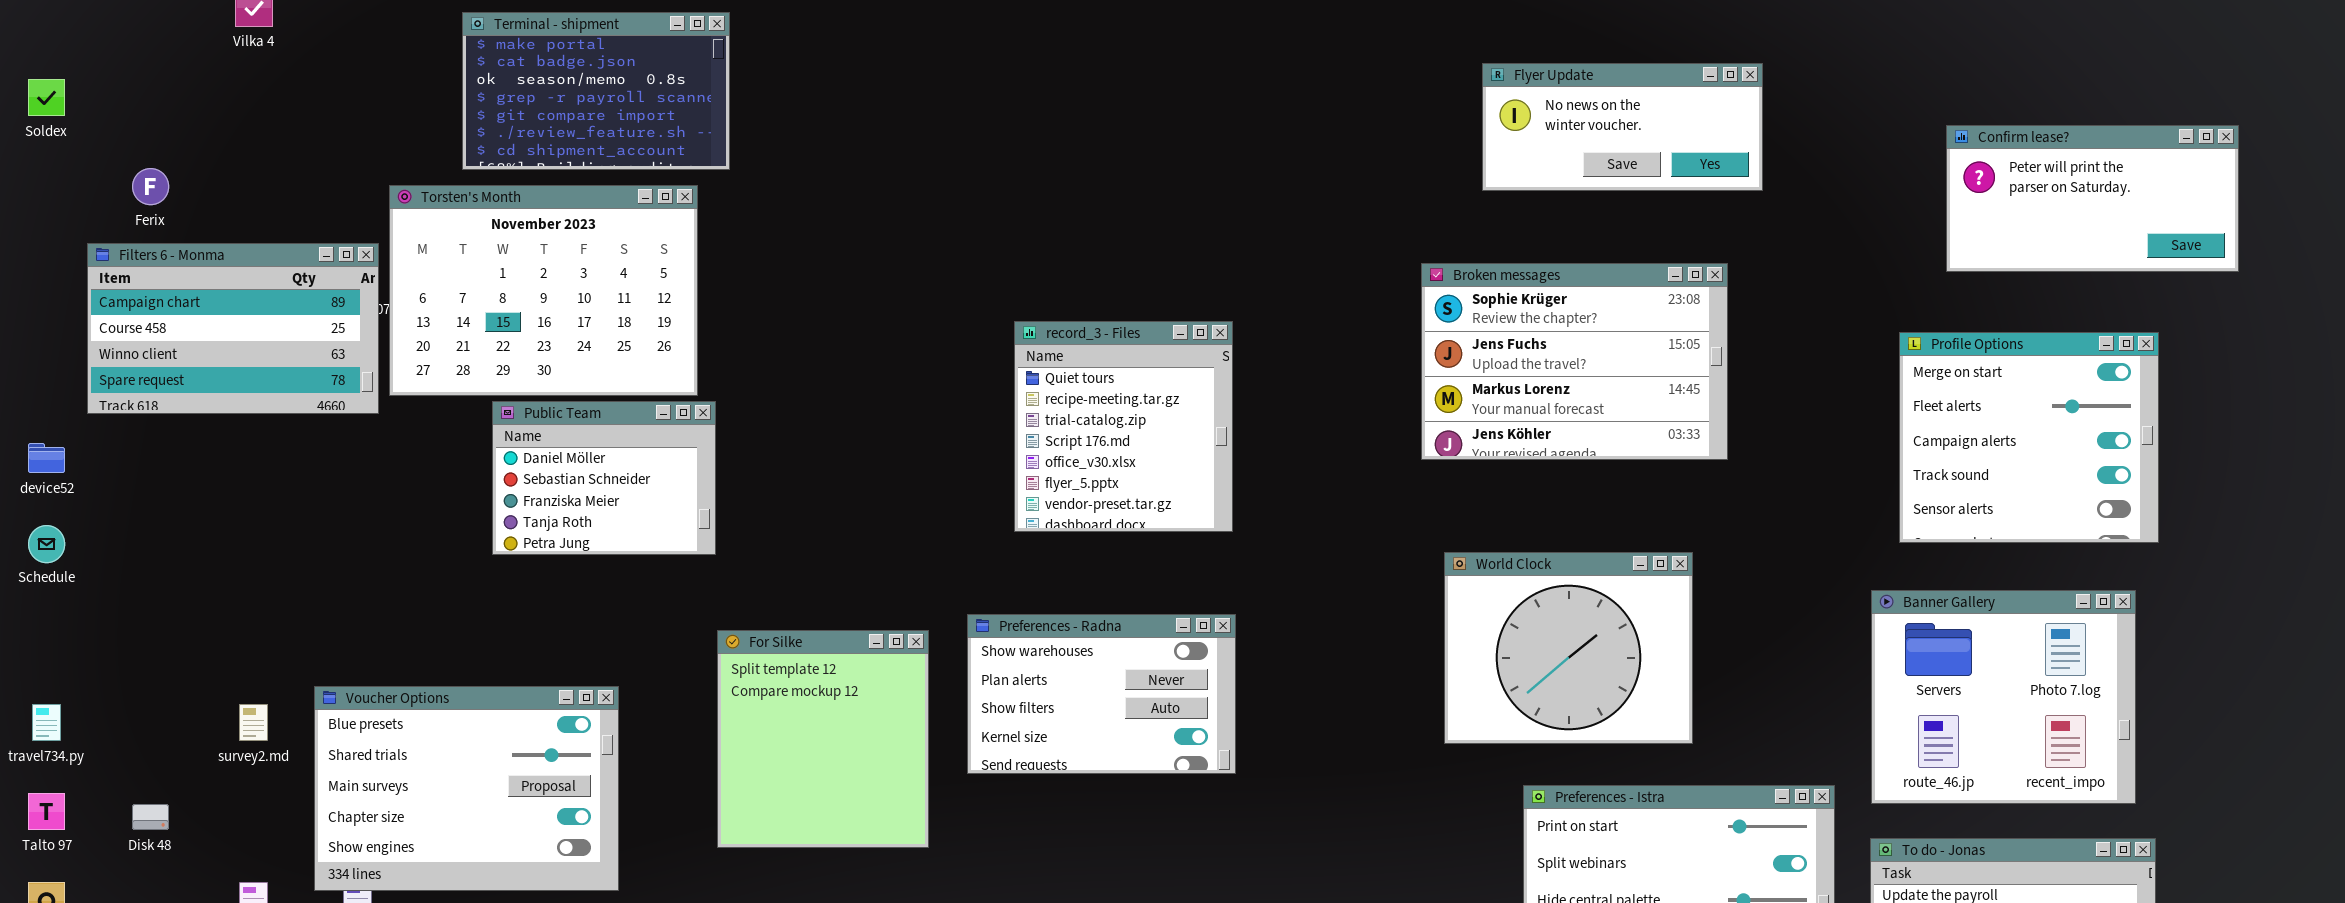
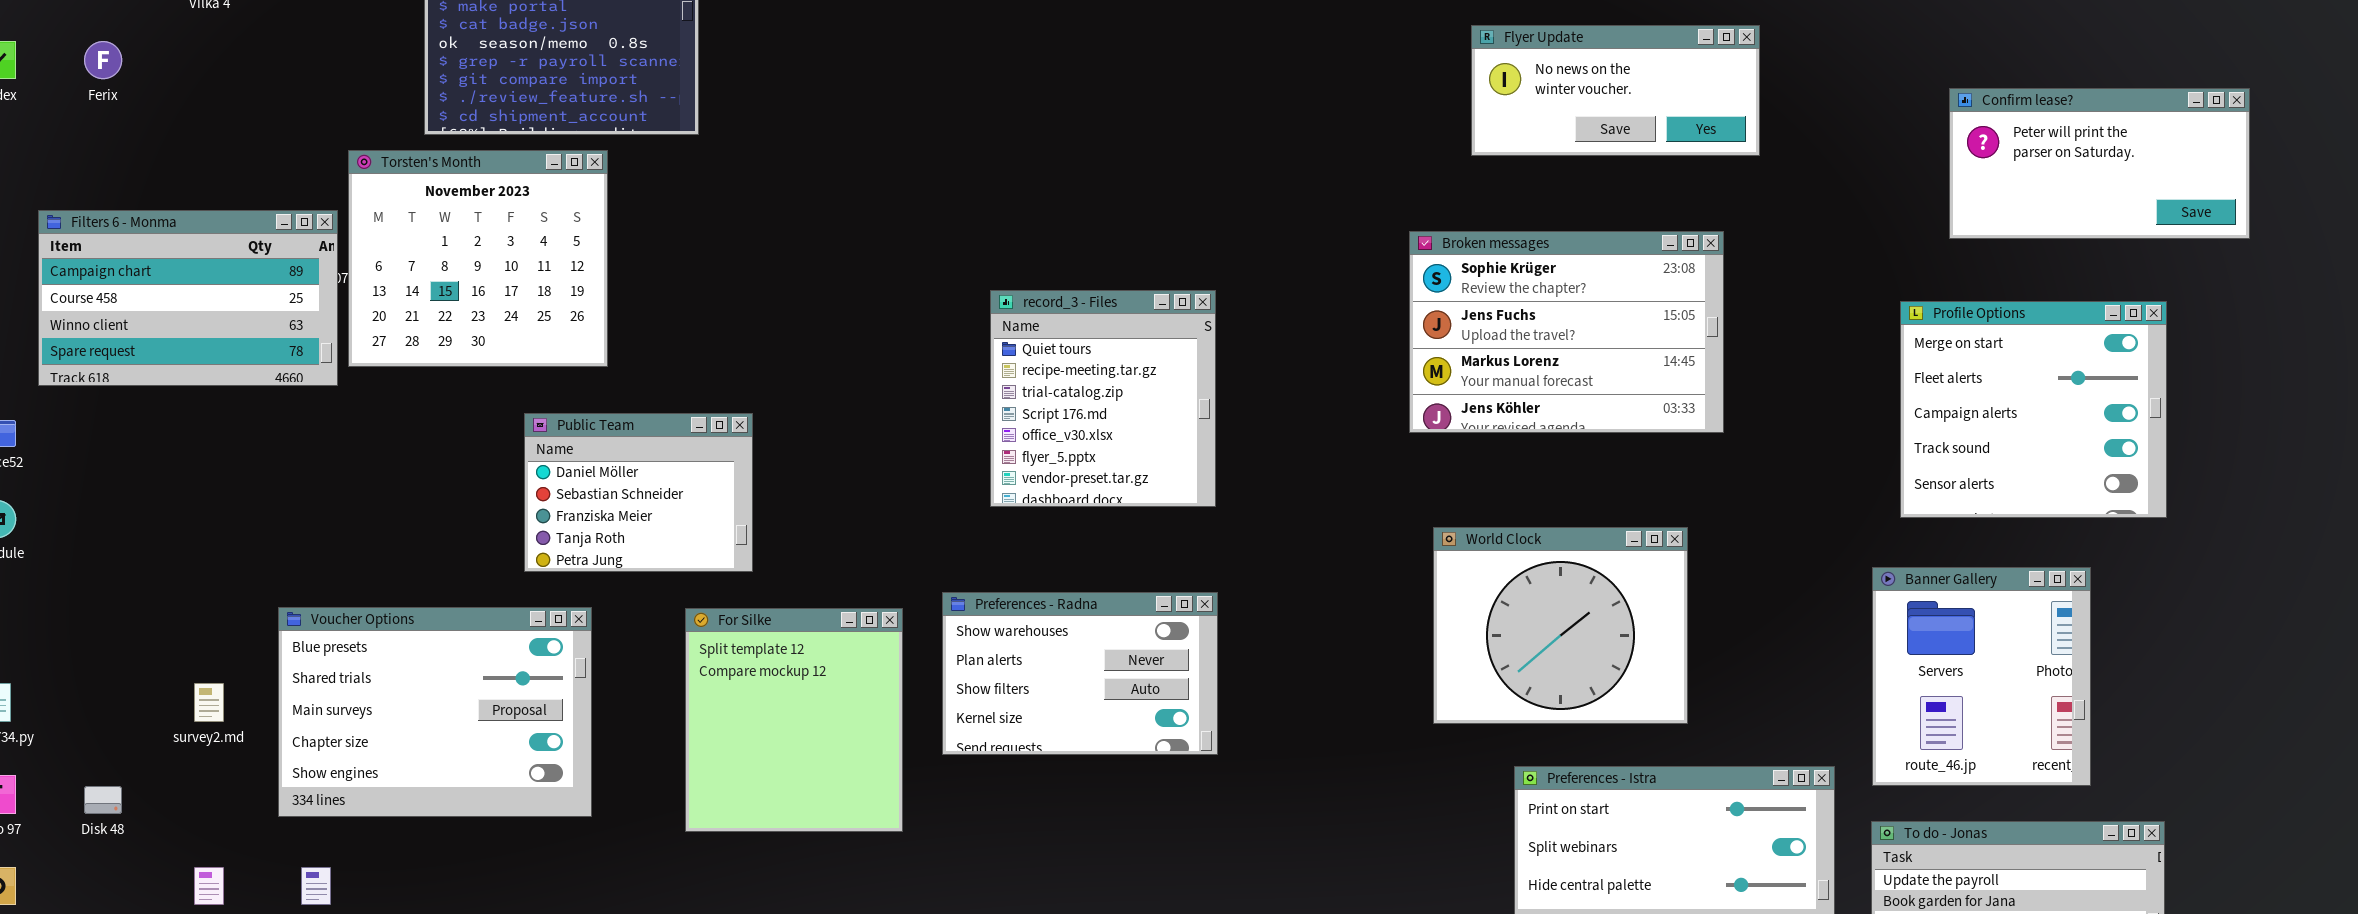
Ferix: [132,168,169,205] -> [84,41,122,79], moved
Torsten's Month: [389,185,698,396] -> [348,150,608,367], resized
Public Team: [492,401,716,555] -> [524,413,753,572], moved
Banner Gallery: [1871,590,2136,804] -> [1872,567,2091,786], resized
Voucher Options: [314,686,619,891] -> [278,607,592,817], moved

